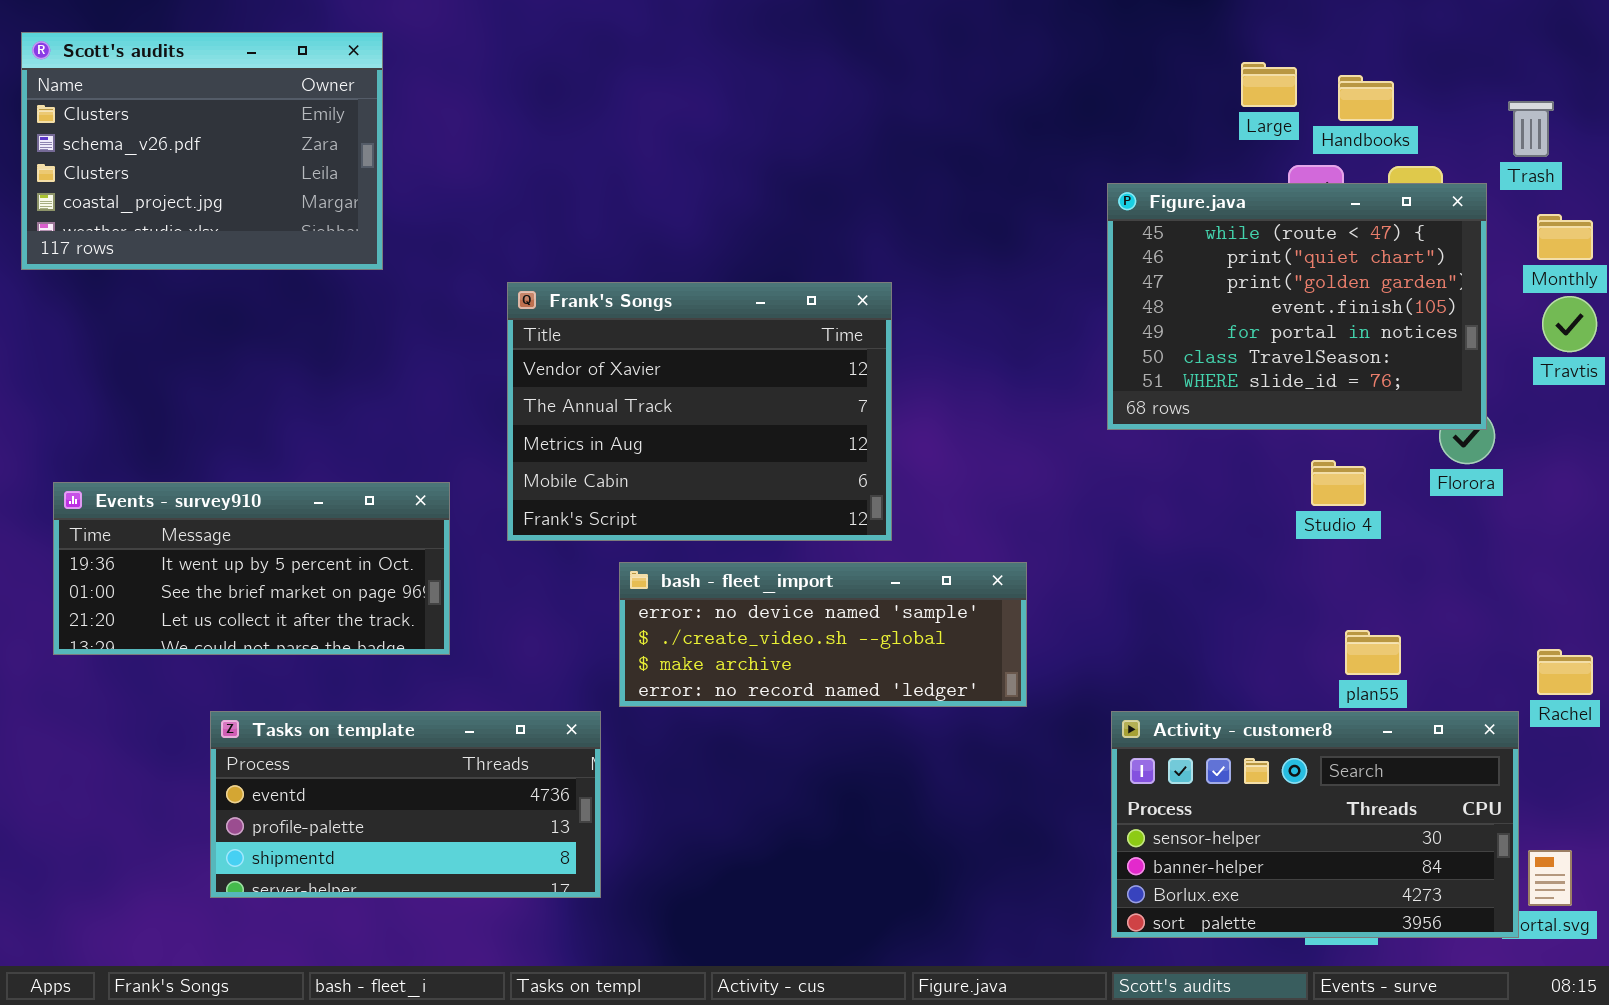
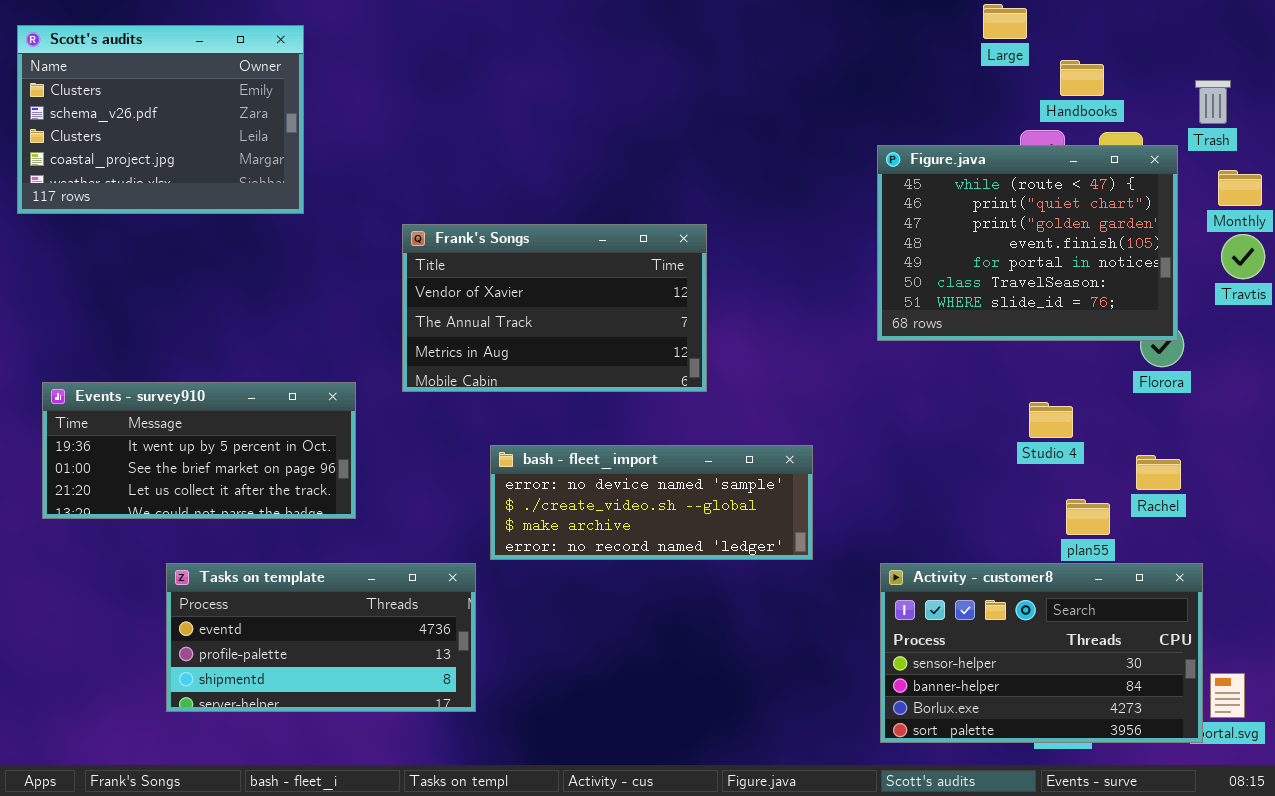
Large: [1241,62,1297,107] -> [983,4,1027,39], moved
Frank's Songs: [507,282,892,541] -> [402,224,707,392], resized
Studio 4: [1311,460,1366,506] -> [1029,402,1073,438], moved
Rachel: [1537,649,1593,695] -> [1136,455,1181,490], moved

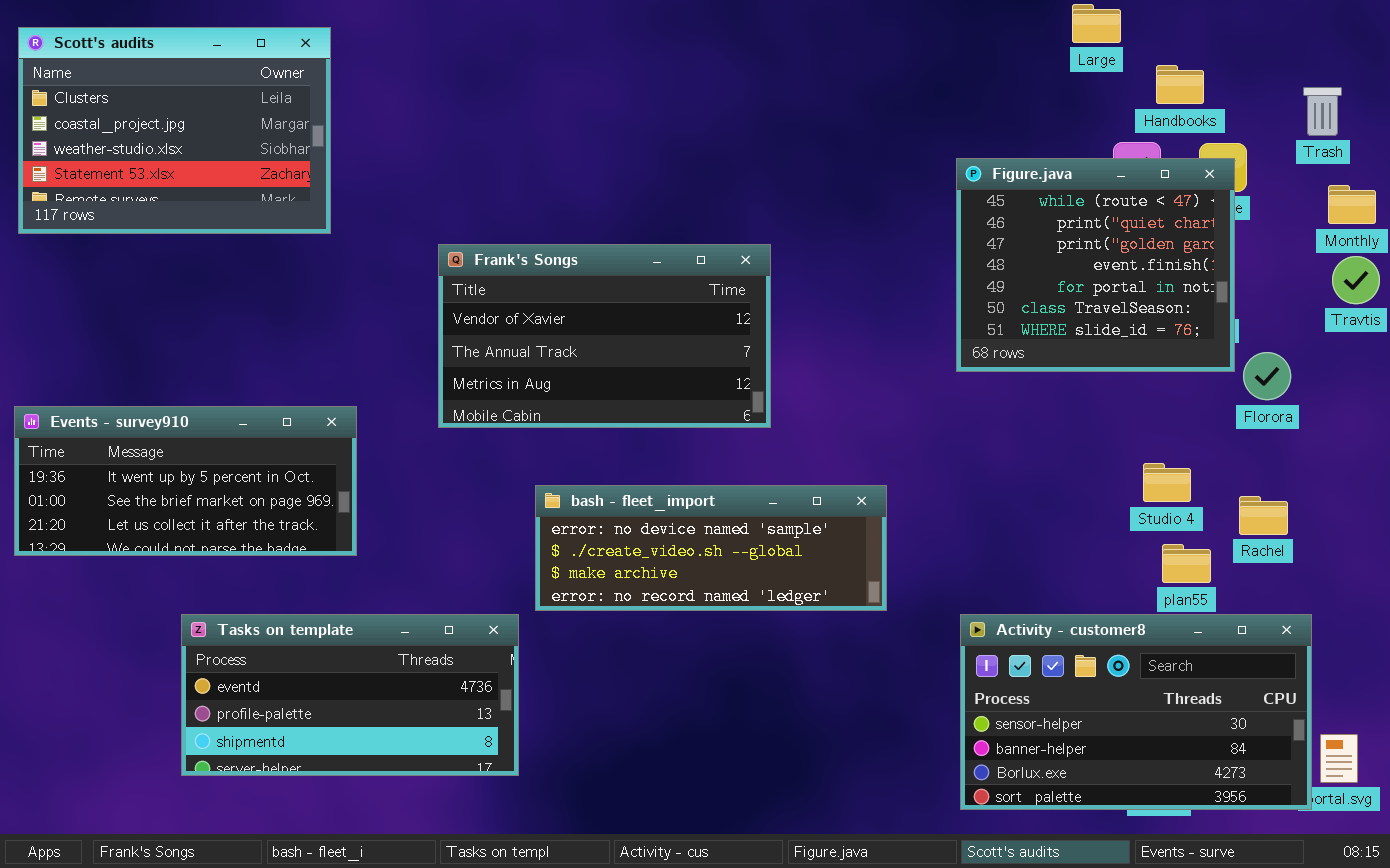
Scott's audits: [17,25,304,214] -> [18,27,331,234], scrolled down 2 rows
Figure.java: [877,145,1178,341] -> [956,158,1235,372], resized
Events - survey910: [42,382,356,519] -> [14,406,357,556], moved
Studio 4: [1029,402,1073,438] -> [1143,463,1191,502], moved

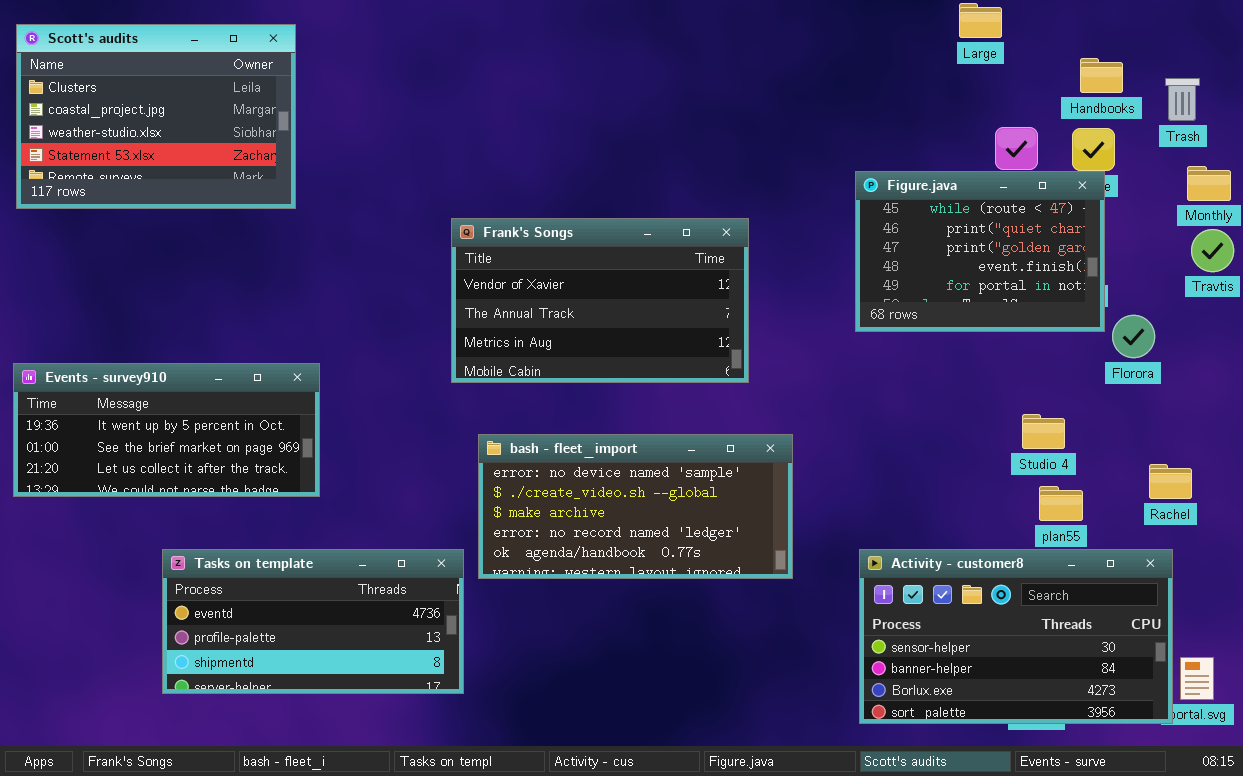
Handbooks: [1156,65,1204,104] -> [1080,58,1123,93], moved
Figure.java: [956,158,1235,372] -> [855,171,1105,332], resized
Frank's Songs: [438,244,771,428] -> [451,218,749,383], moved
bash - fleet_import: [535,485,887,611] -> [478,434,793,579], resized
Rachel: [1239,496,1288,535] -> [1149,464,1192,499], moved

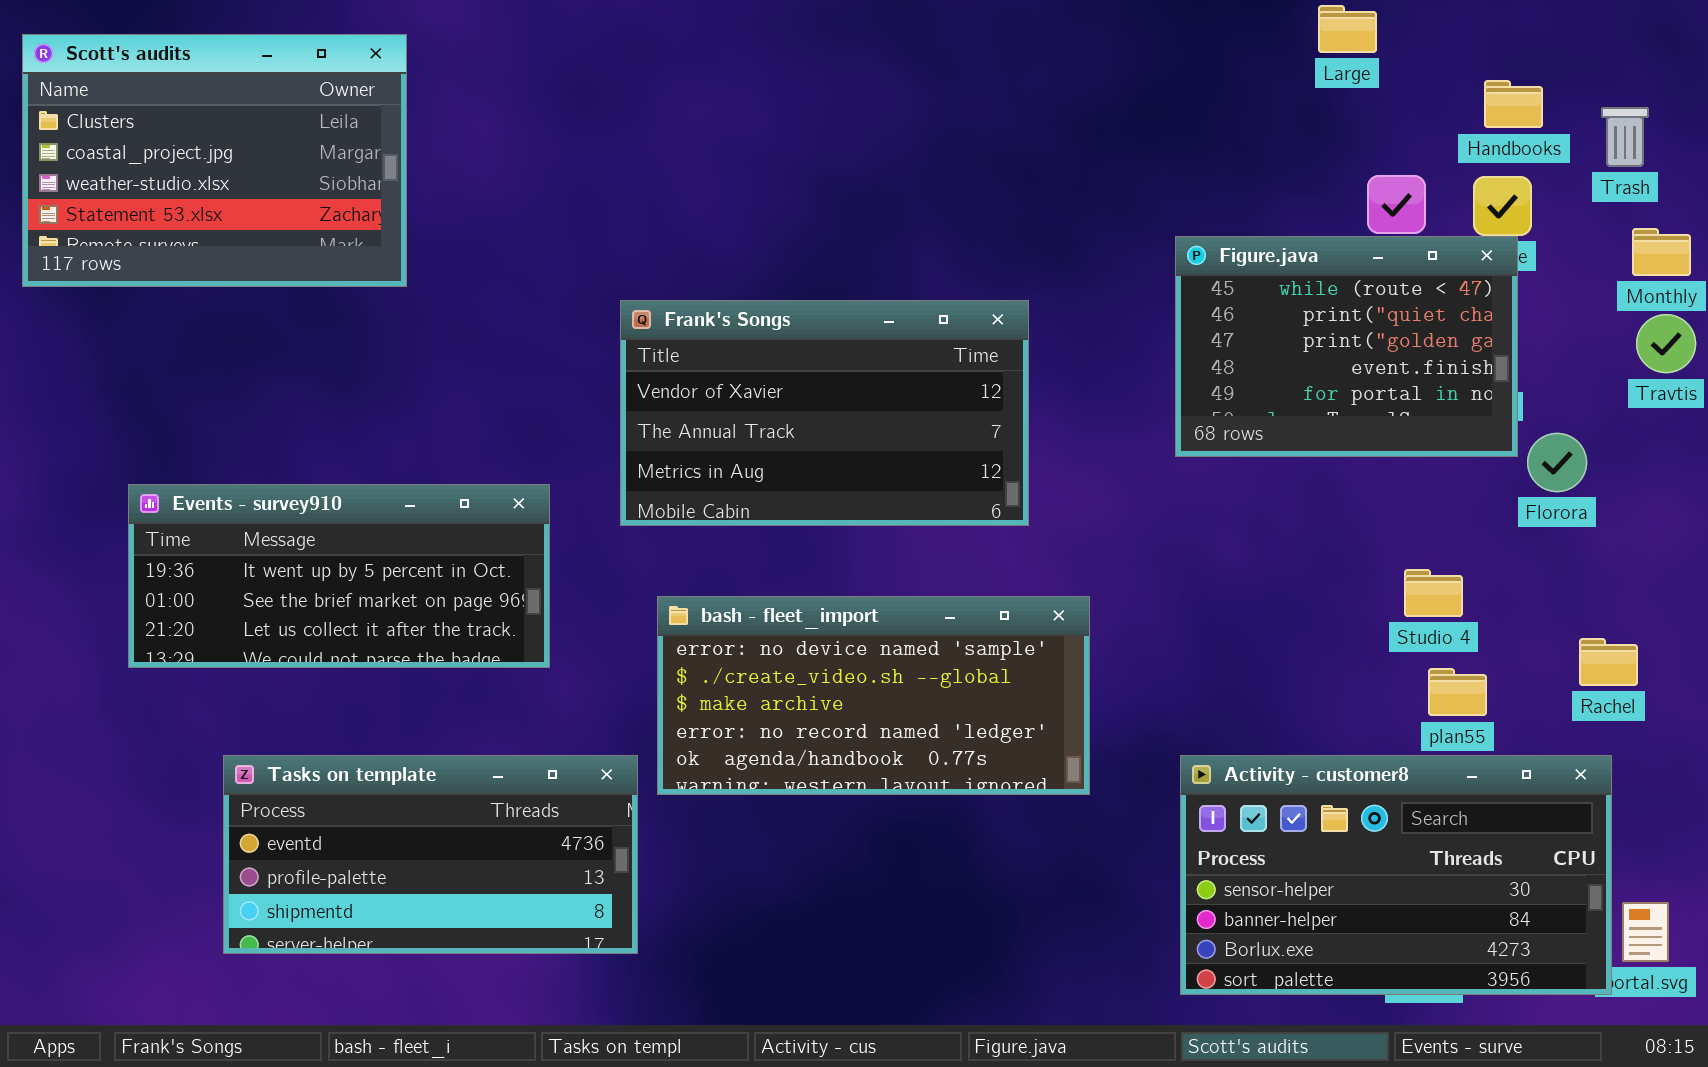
Events - survey910: [13,363,320,497] -> [128,484,550,668], moved

